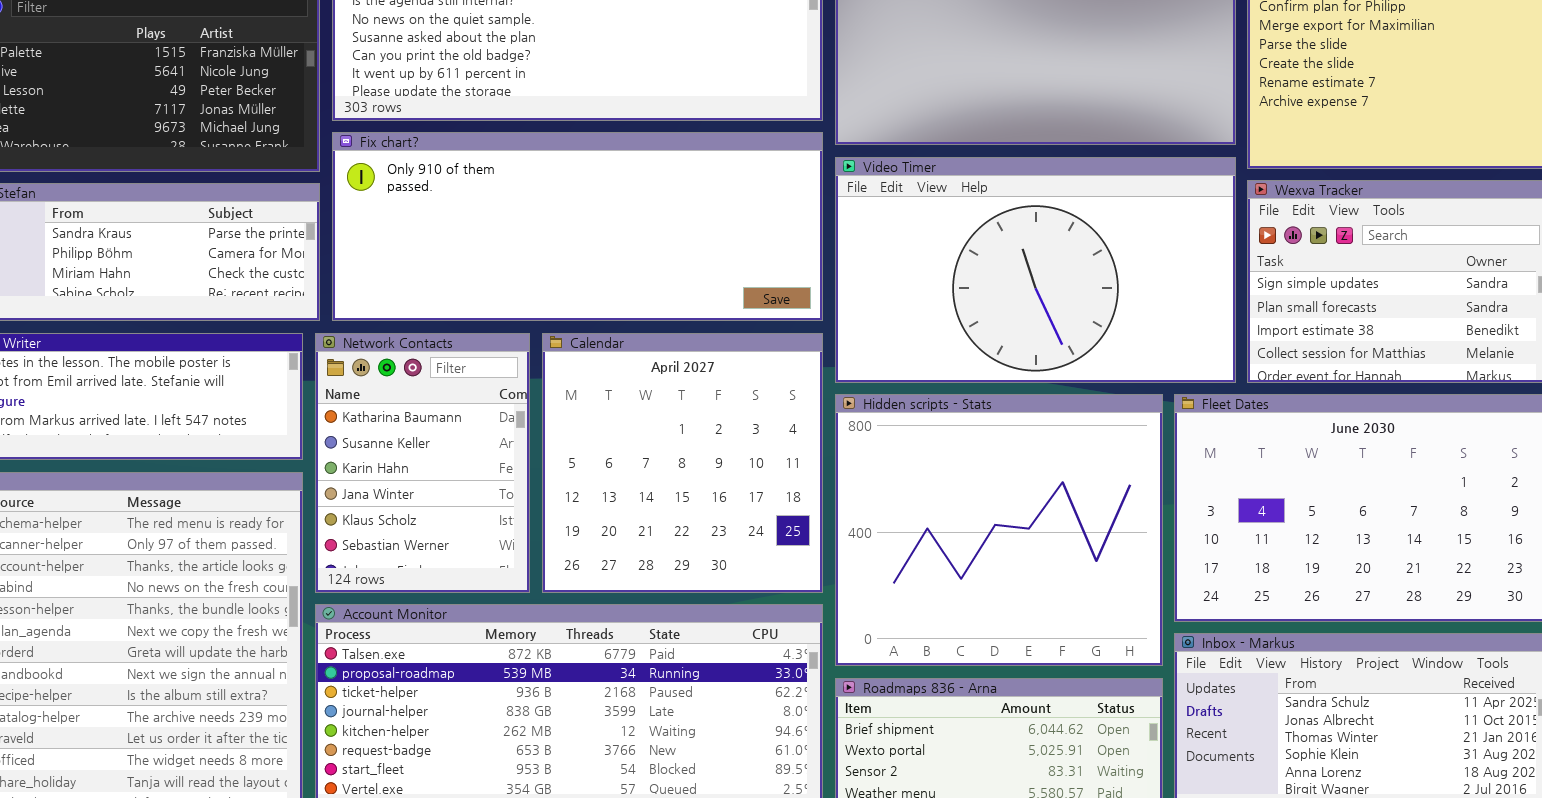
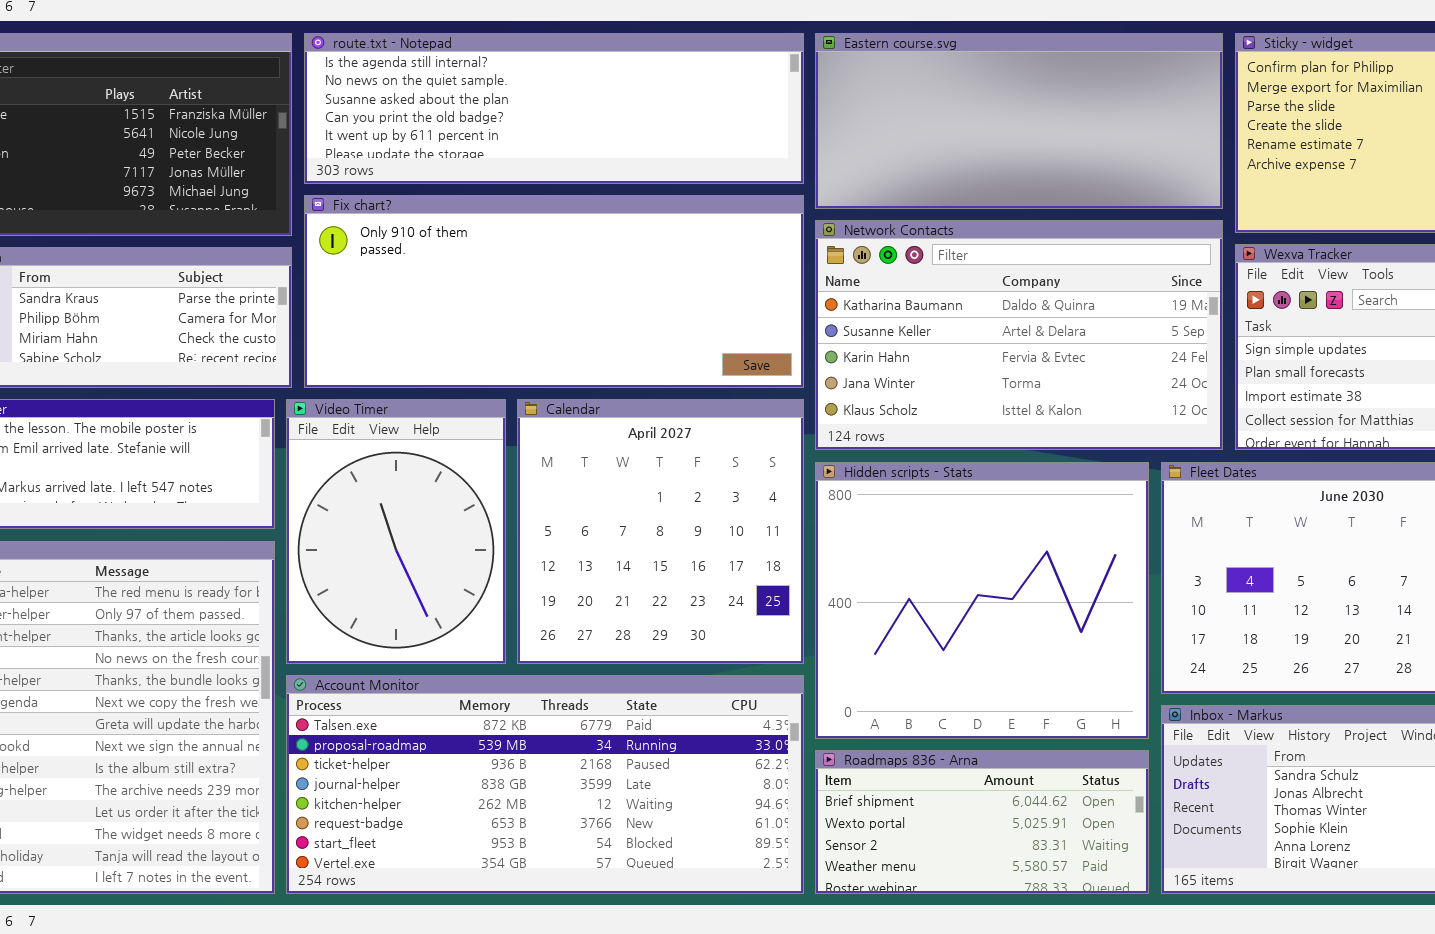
Video Timer: [835,157,1236,383] -> [286,399,506,664], moved, resized
Network Contacts: [315,333,530,593] -> [815,220,1223,450], moved, resized

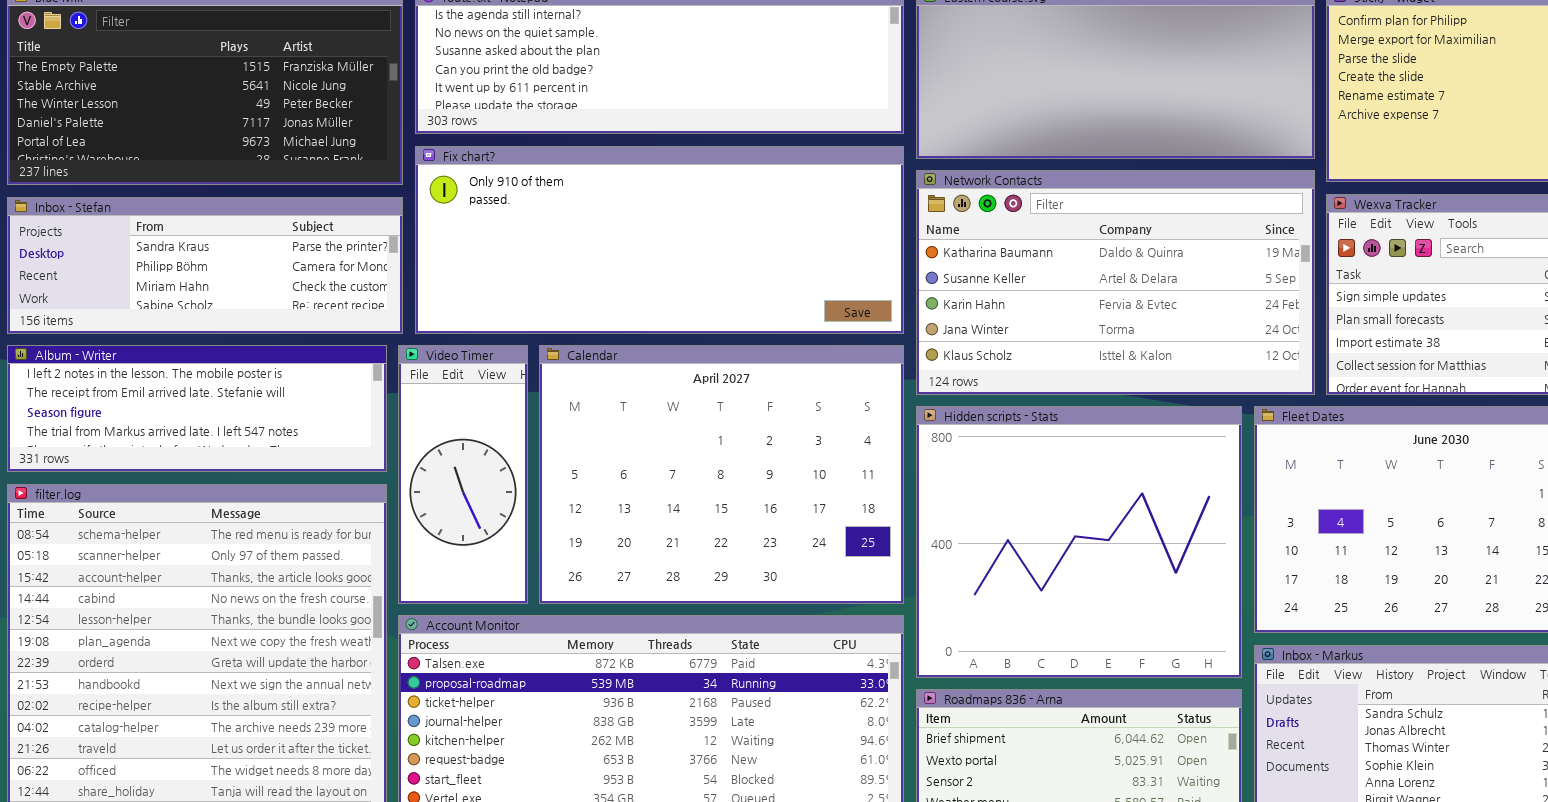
Video Timer: [286,399,506,664] -> [398,345,528,604], resized
Calendar: [517,399,804,664] -> [539,345,904,604], resized

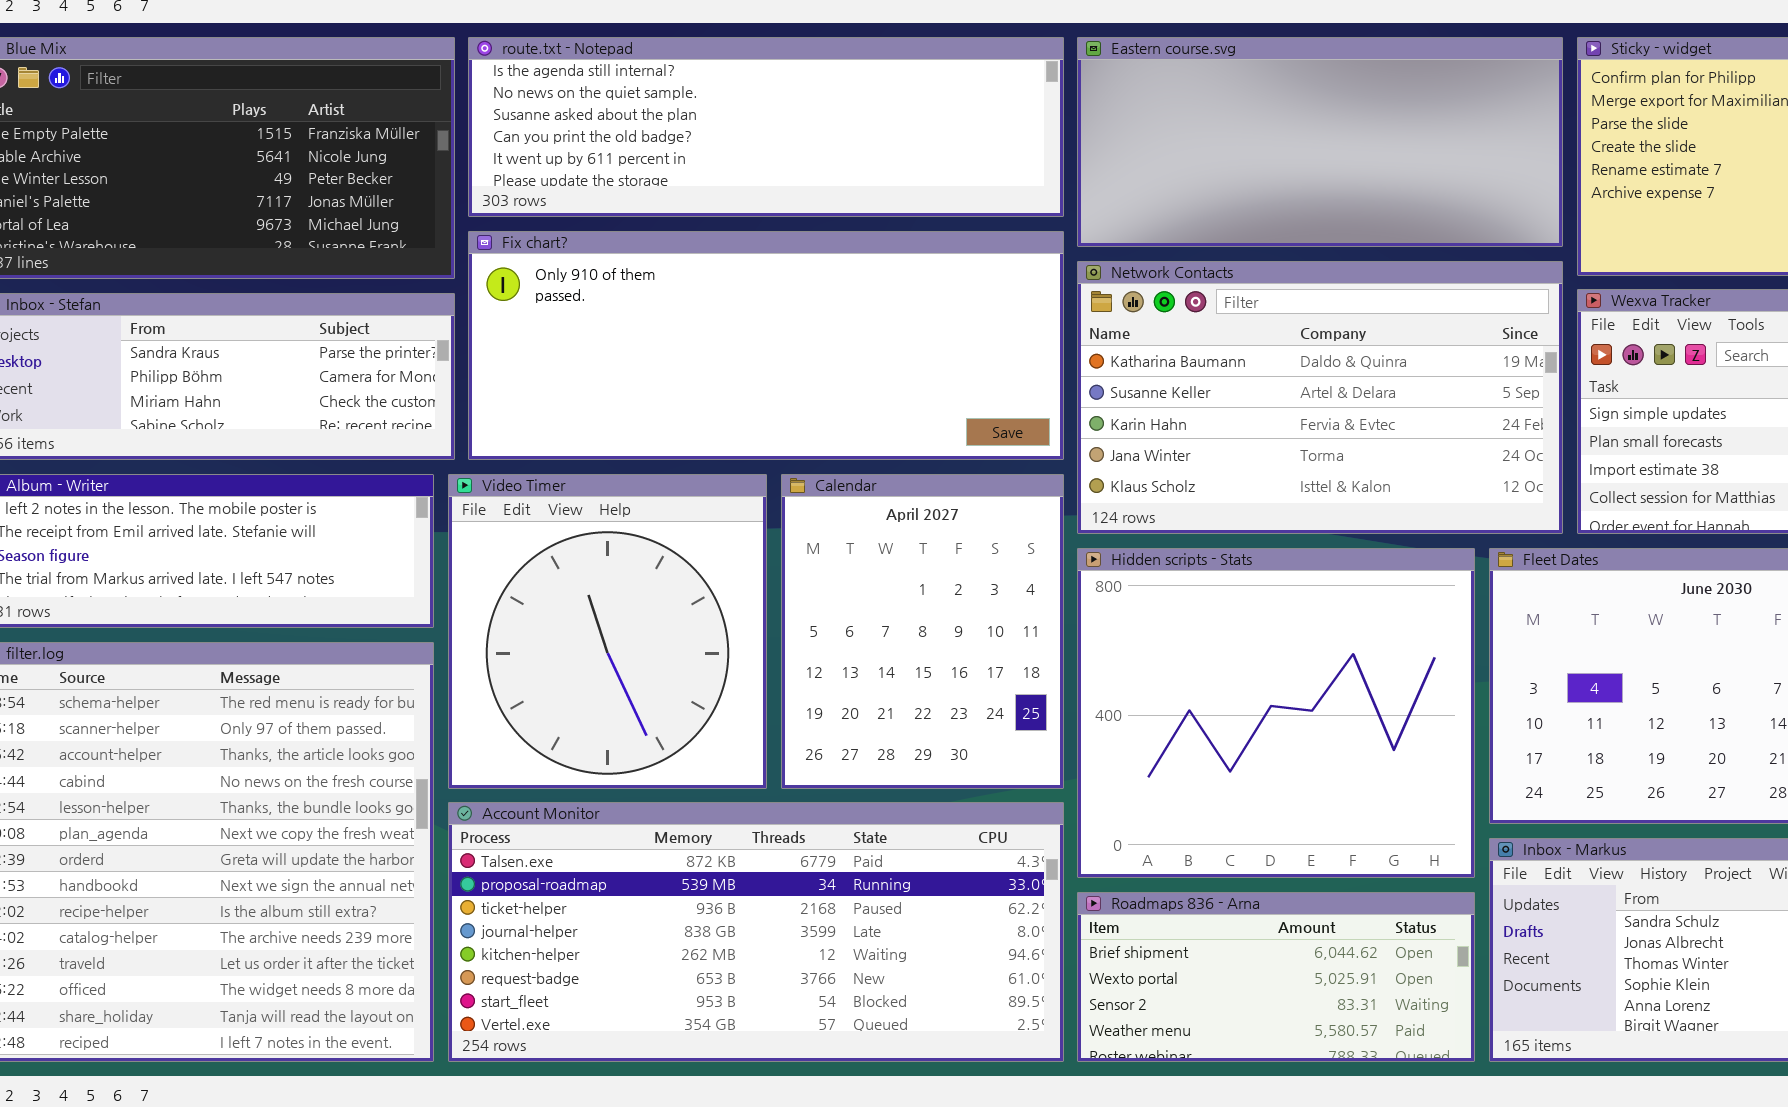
Video Timer: [398,345,528,604] -> [448,474,767,789], resized
Calendar: [539,345,904,604] -> [781,474,1064,789], resized

